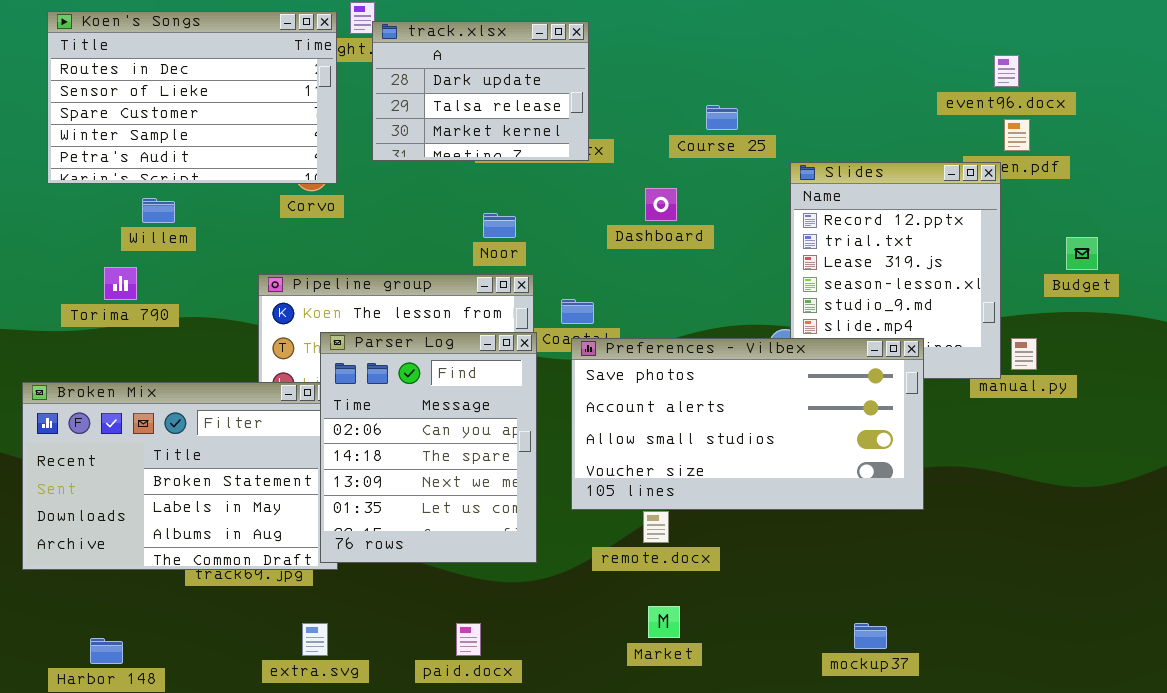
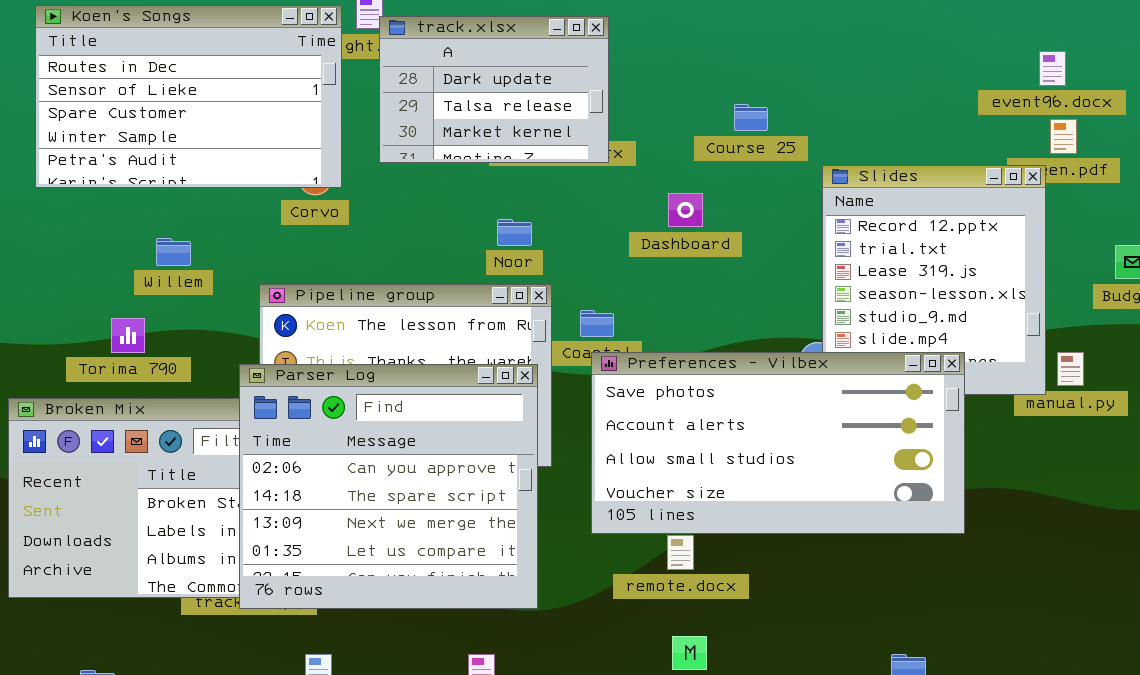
Willem: [142,198,175,223] -> [156,238,191,266], moved
Torima 790: [104,267,137,300] -> [111,318,145,353], moved
Parser Log: [320,332,537,563] -> [239,364,538,609], moved, resized

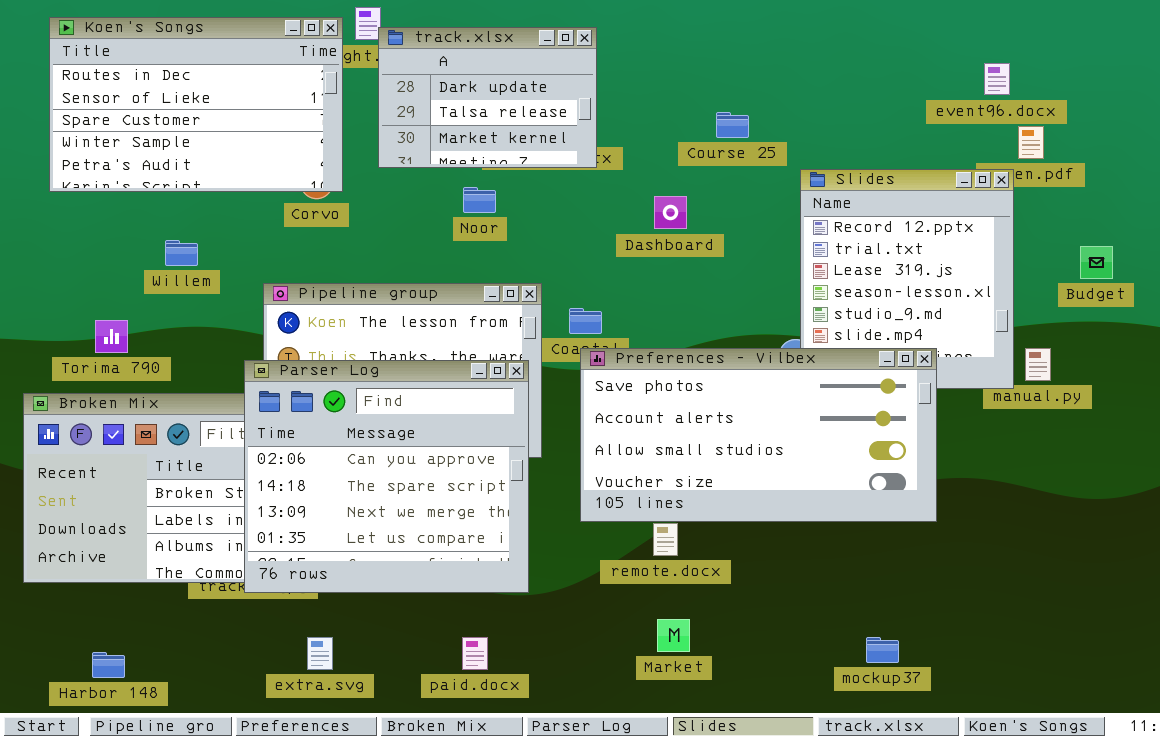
event96.docx: [1039,51,1066,86] -> [984,63,1010,95], moved
Noor: [497,219,532,246] -> [463,187,496,213], moved
Torima 790: [111,318,145,353] -> [95,320,128,353], moved

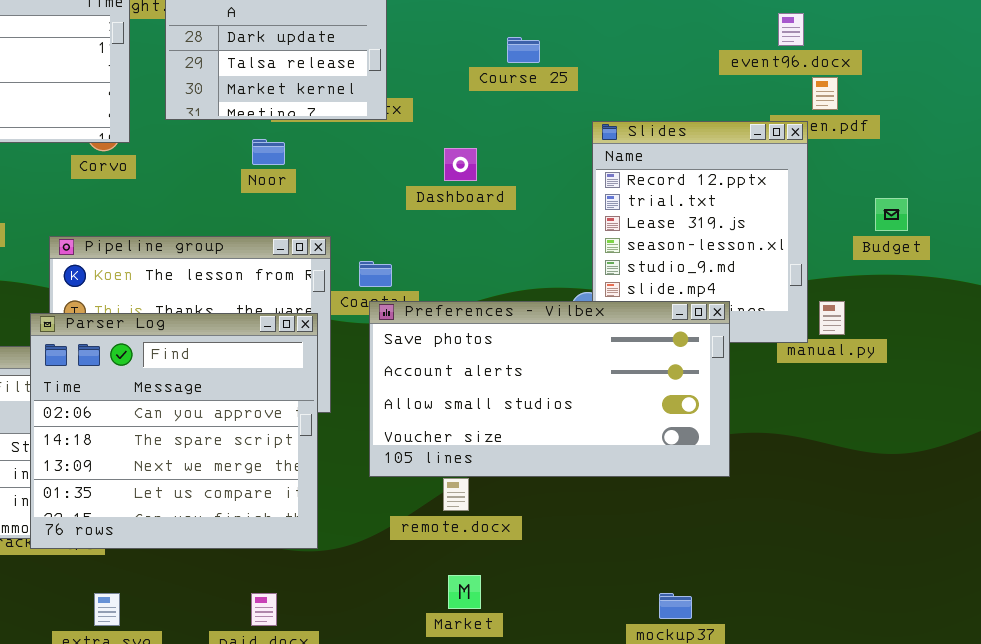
Course 25: [716,112,749,138] -> [507,37,540,63], moved

